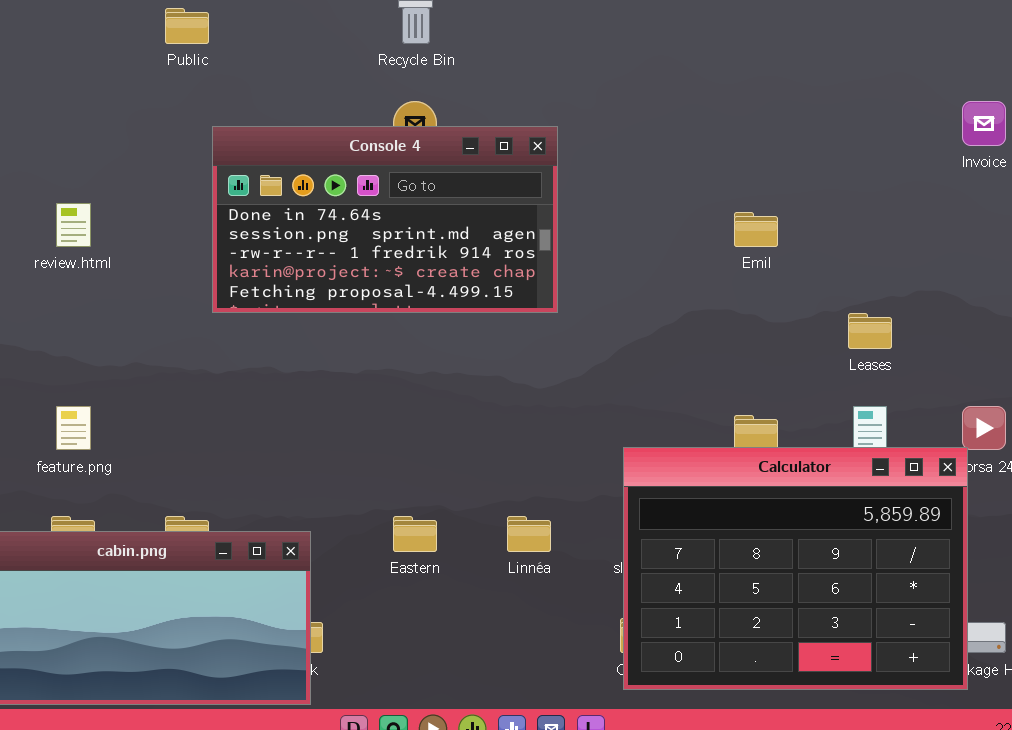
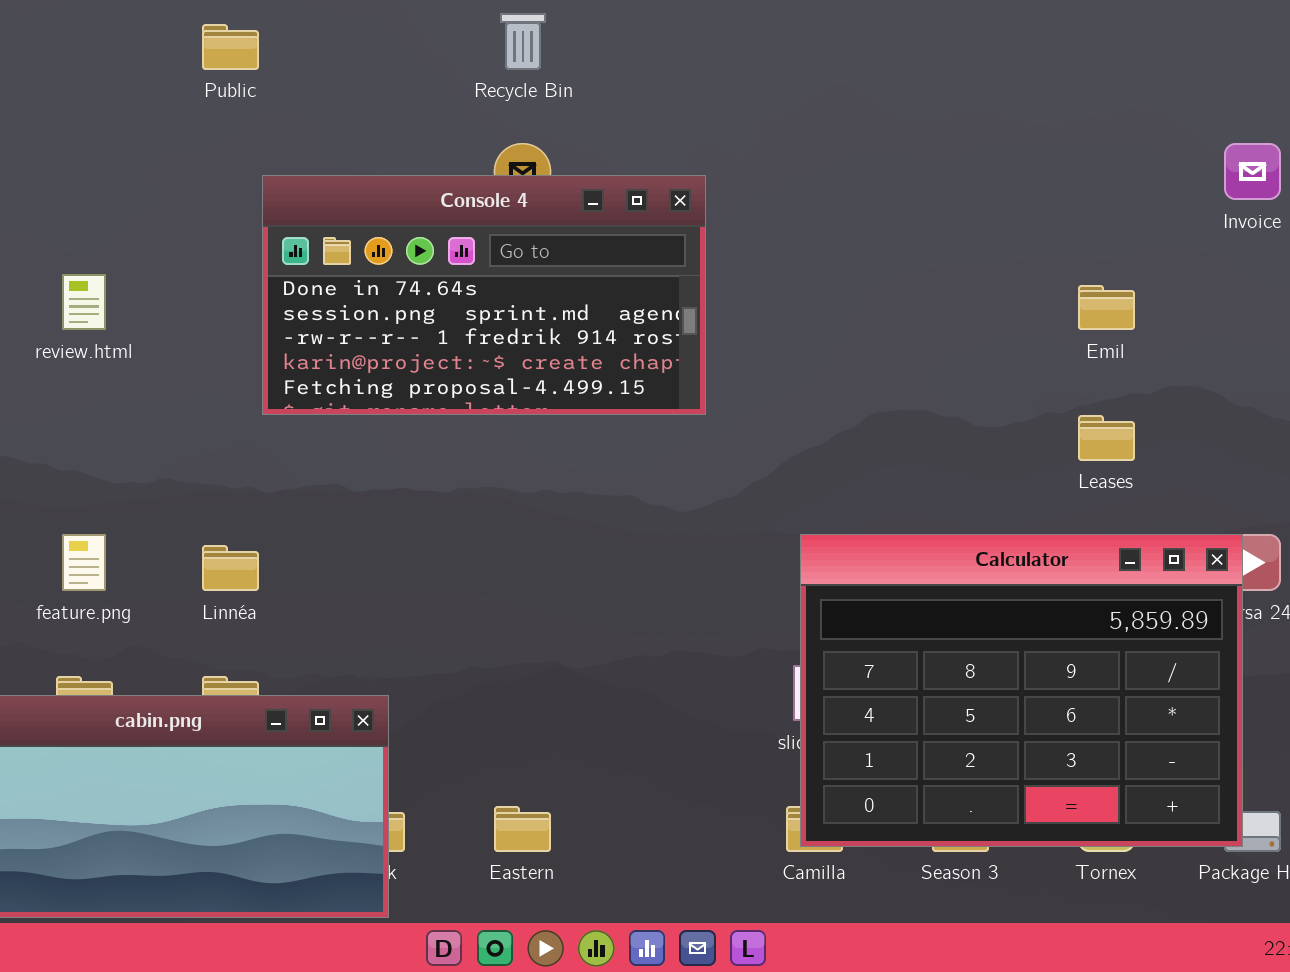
Emil: [734,212,778,247] -> [1078,285,1135,330], moved
Calculator: [623,447,968,690] -> [800,534,1243,847], moved
Eastern: [393,516,437,552] -> [494,806,551,852], moved
Linnéa: [507,516,551,552] -> [202,545,259,591], moved

